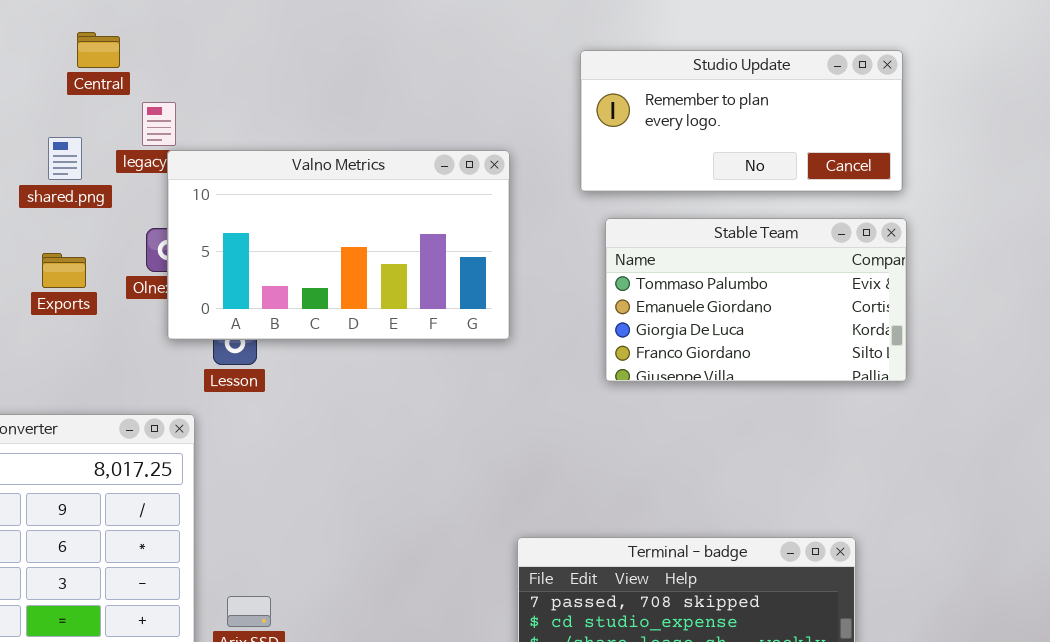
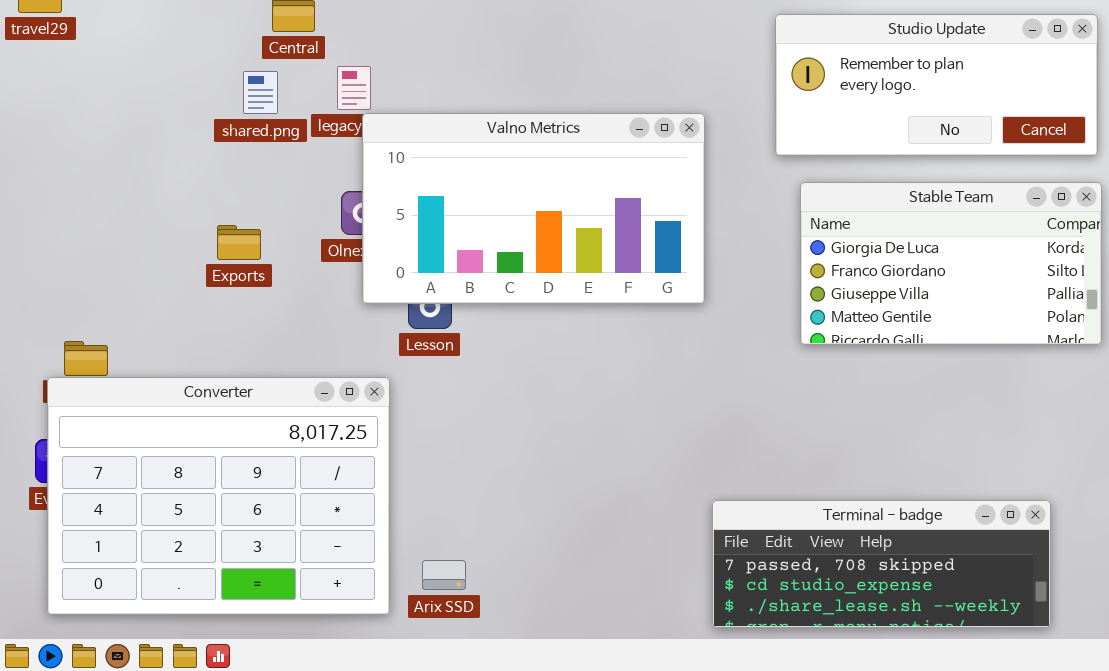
shared.png: [48,137,82,180] -> [243,71,278,114], moved
Stable Team: [605,218,907,382] -> [800,182,1102,345], scrolled down 2 rows
Exports: [42,253,86,288] -> [217,225,261,260], moved

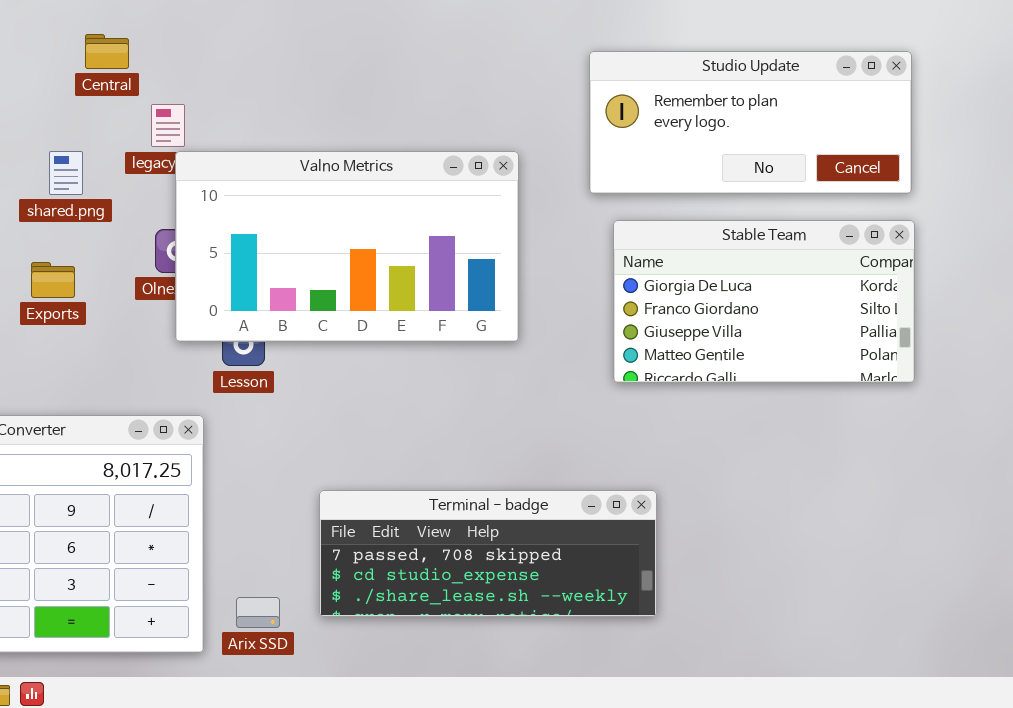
shared.png: [243,71,278,114] -> [49,151,83,195], moved
Terminal - badge: [712,500,1051,628] -> [319,490,657,617], moved

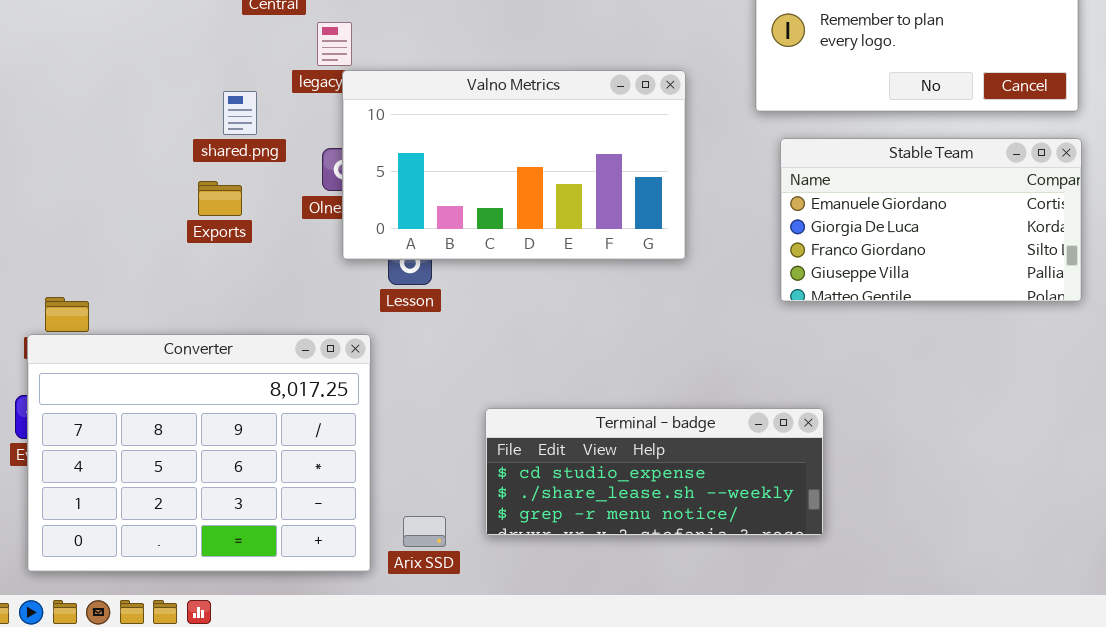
shared.png: [49,151,83,195] -> [223,91,257,135], moved
Stable Team: [613,220,915,383] -> [780,138,1082,302], scrolled up 1 row
Terminal - badge: [319,490,657,617] -> [485,408,824,536], scrolled down 1 row

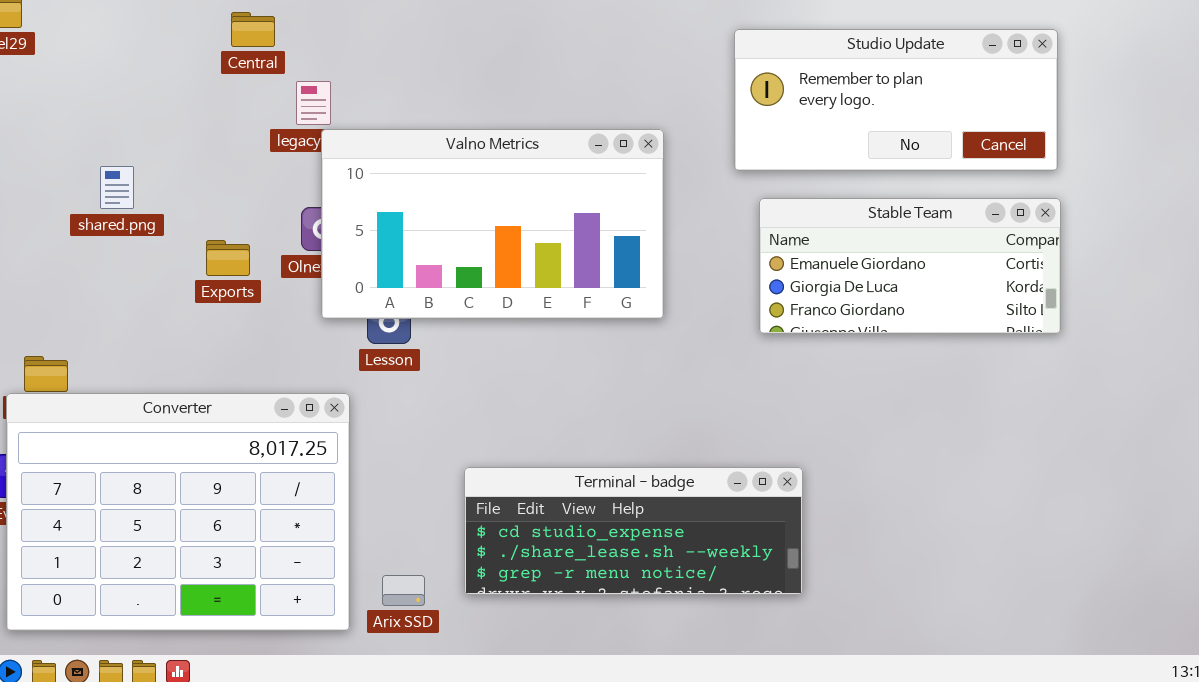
shared.png: [223,91,257,135] -> [100,166,134,209], moved
Stable Team: [780,138,1082,302] -> [759,198,1061,334], resized
Exports: [198,181,242,216] -> [206,240,250,276], moved

